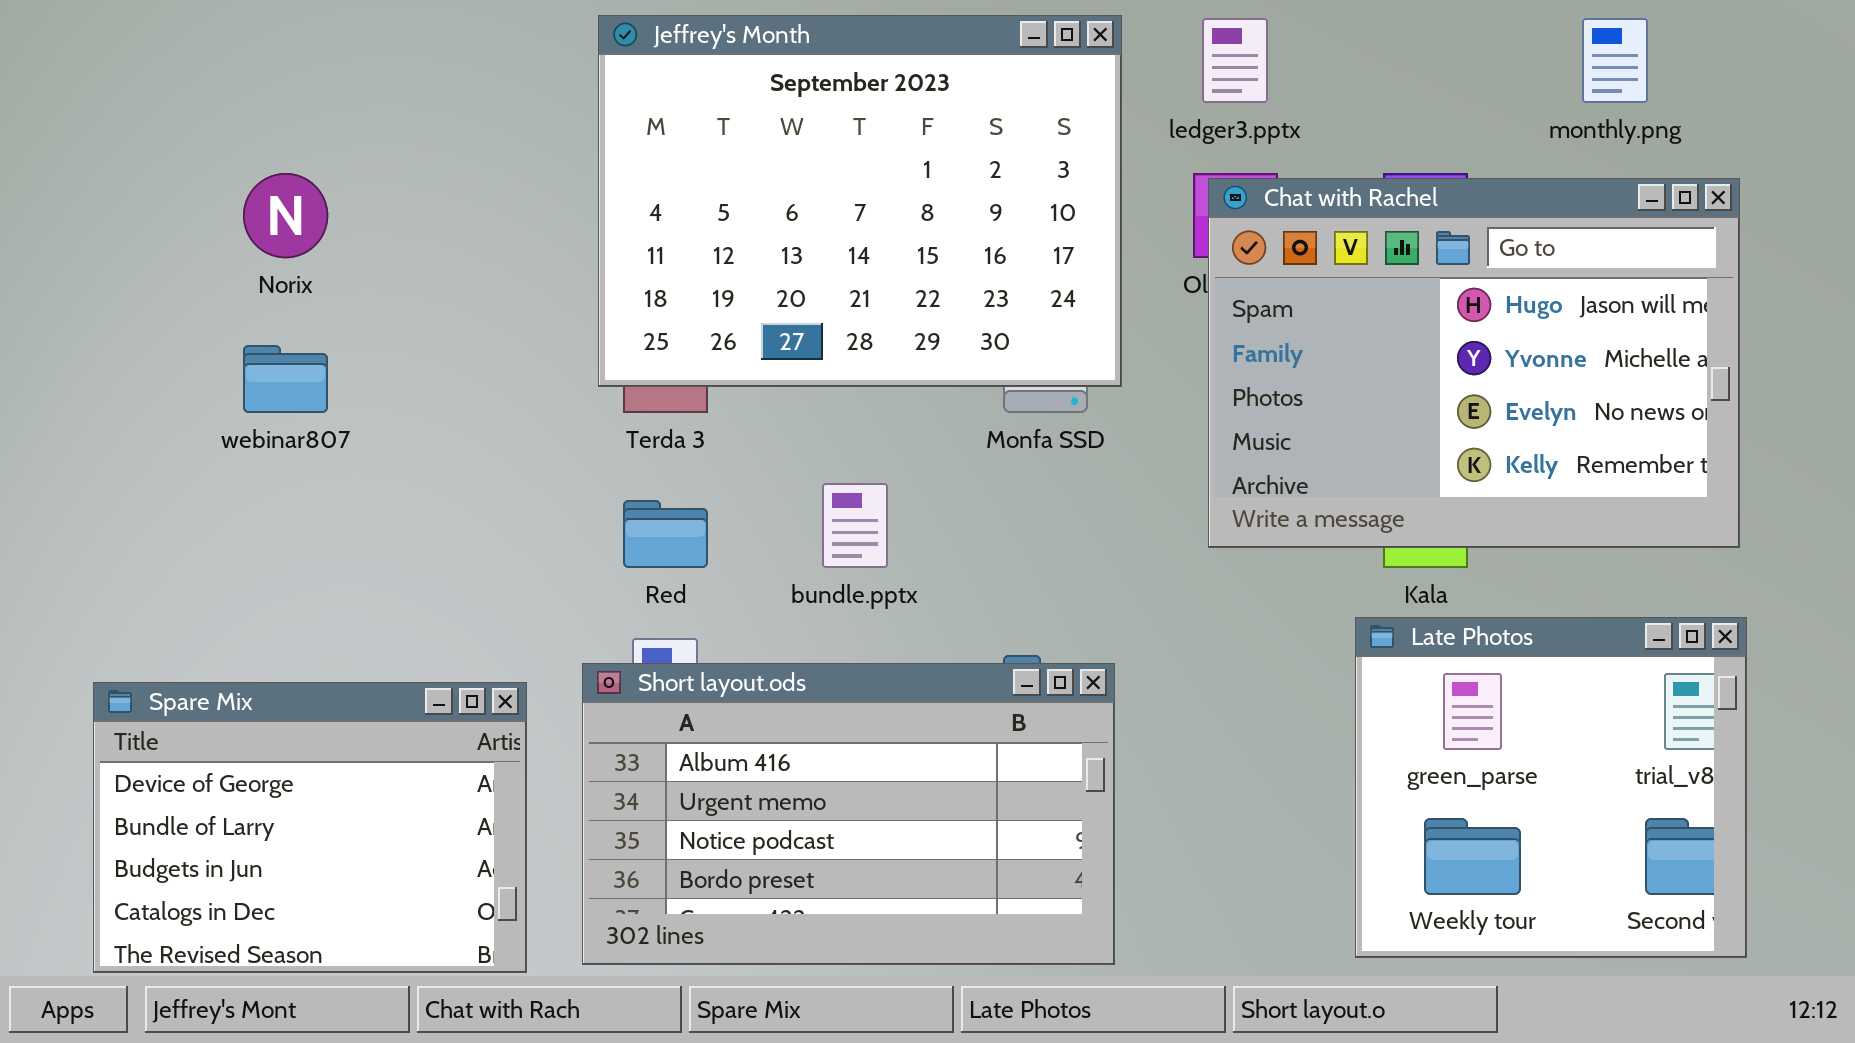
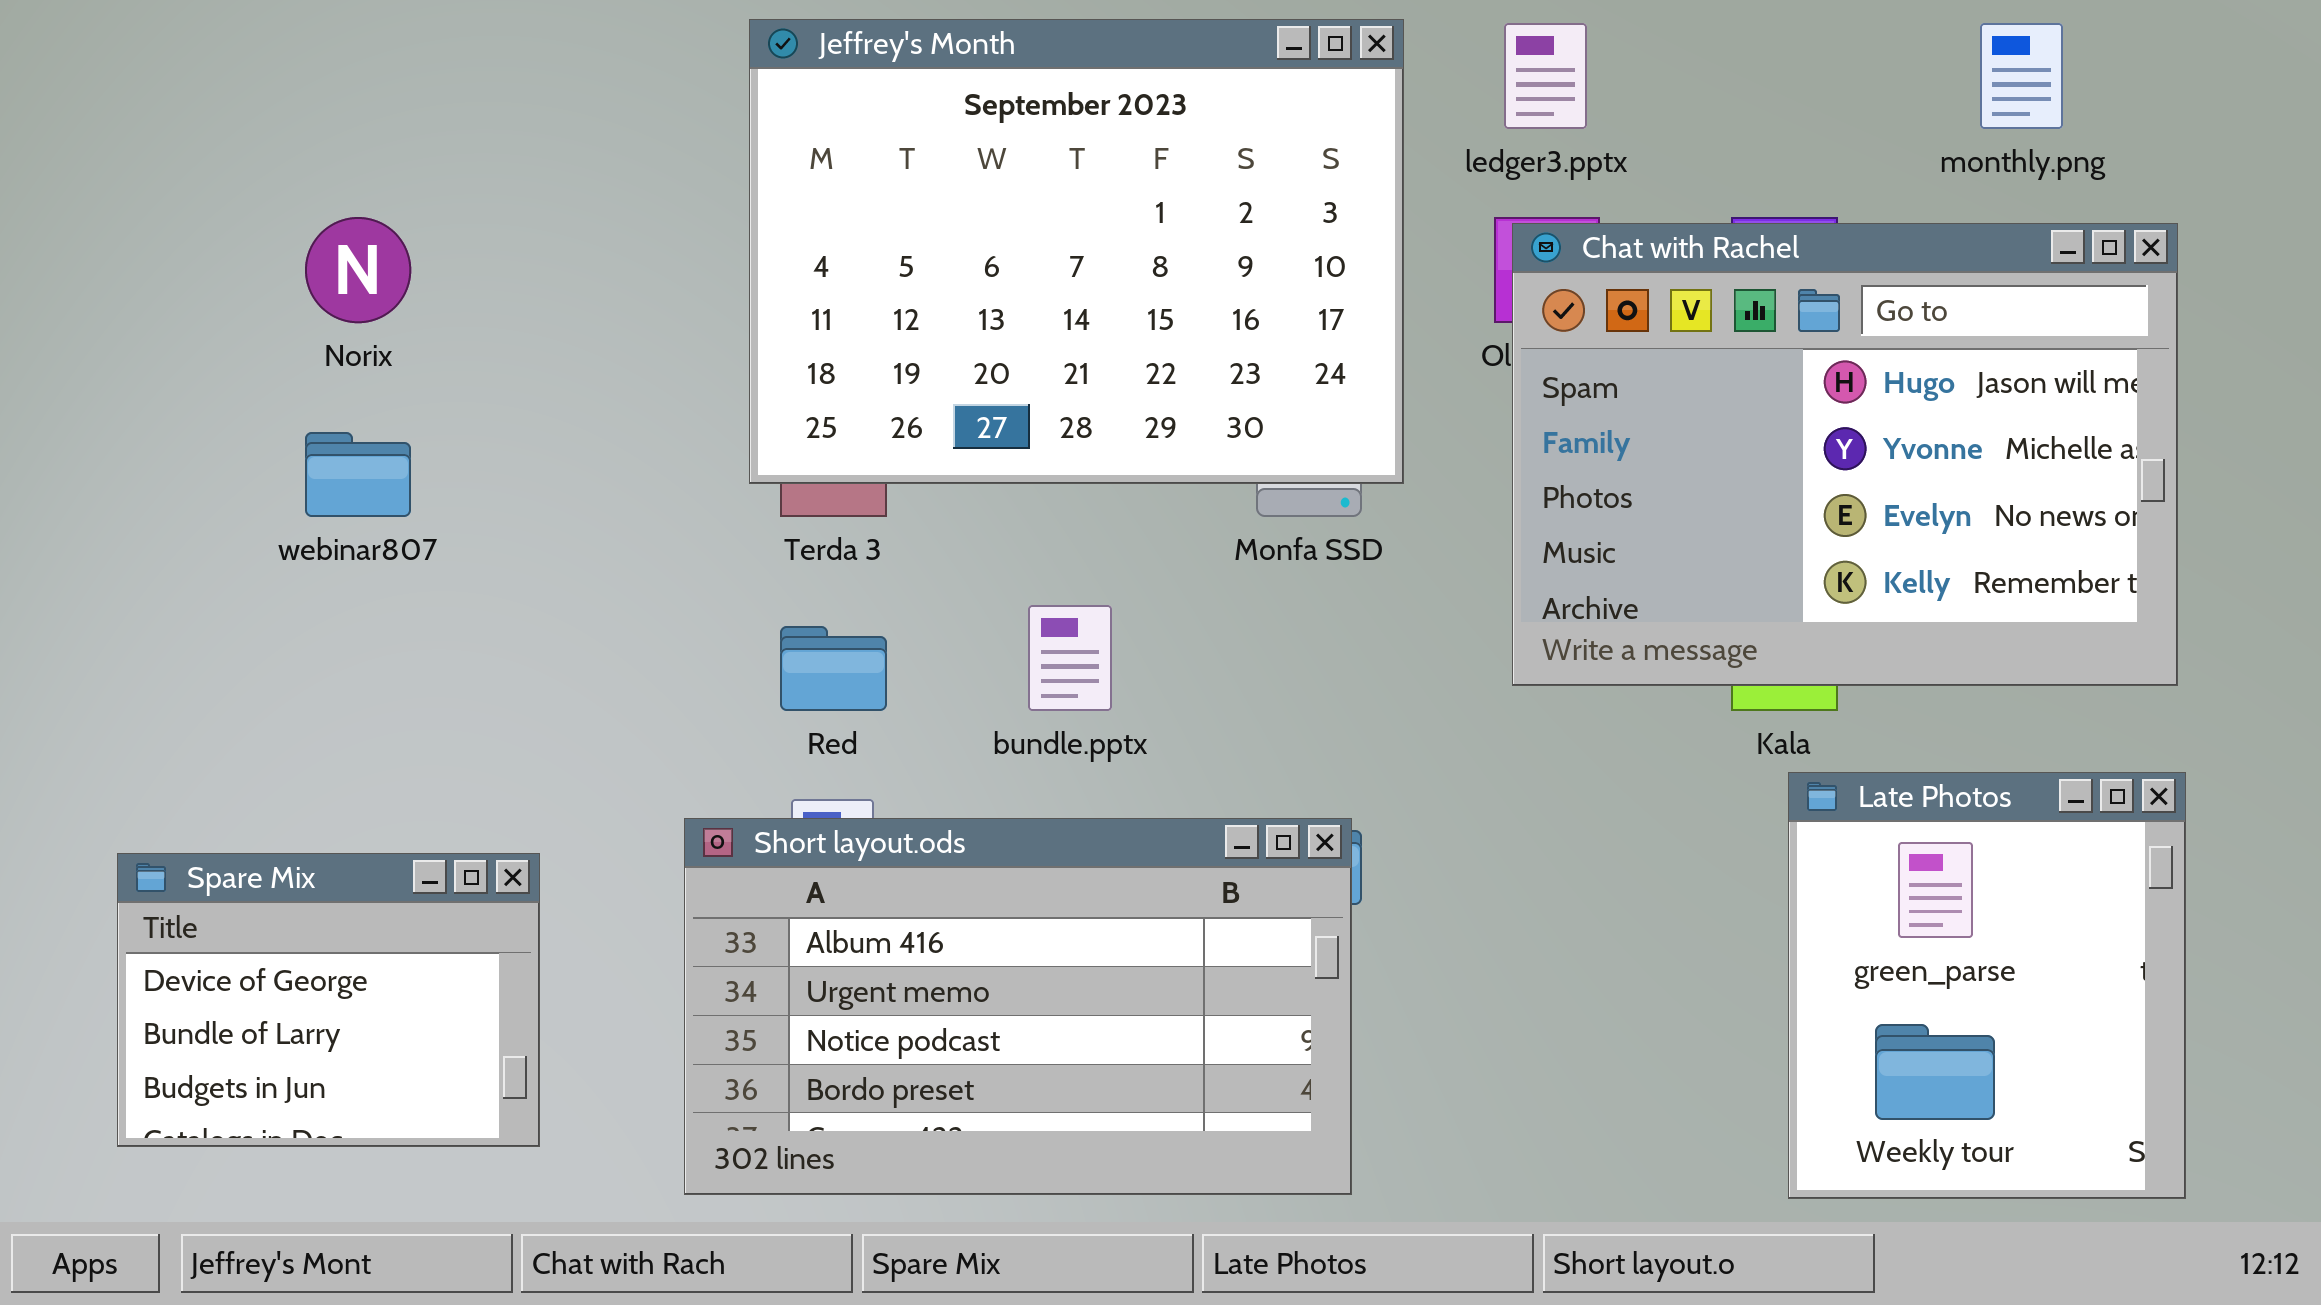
Late Photos: [1355,617,1747,958] -> [1788,772,2186,1199], resized
Short layout.ods: [582,663,1115,965] -> [684,818,1352,1195], moved
Spare Mix: [93,682,527,973] -> [117,853,540,1147], resized

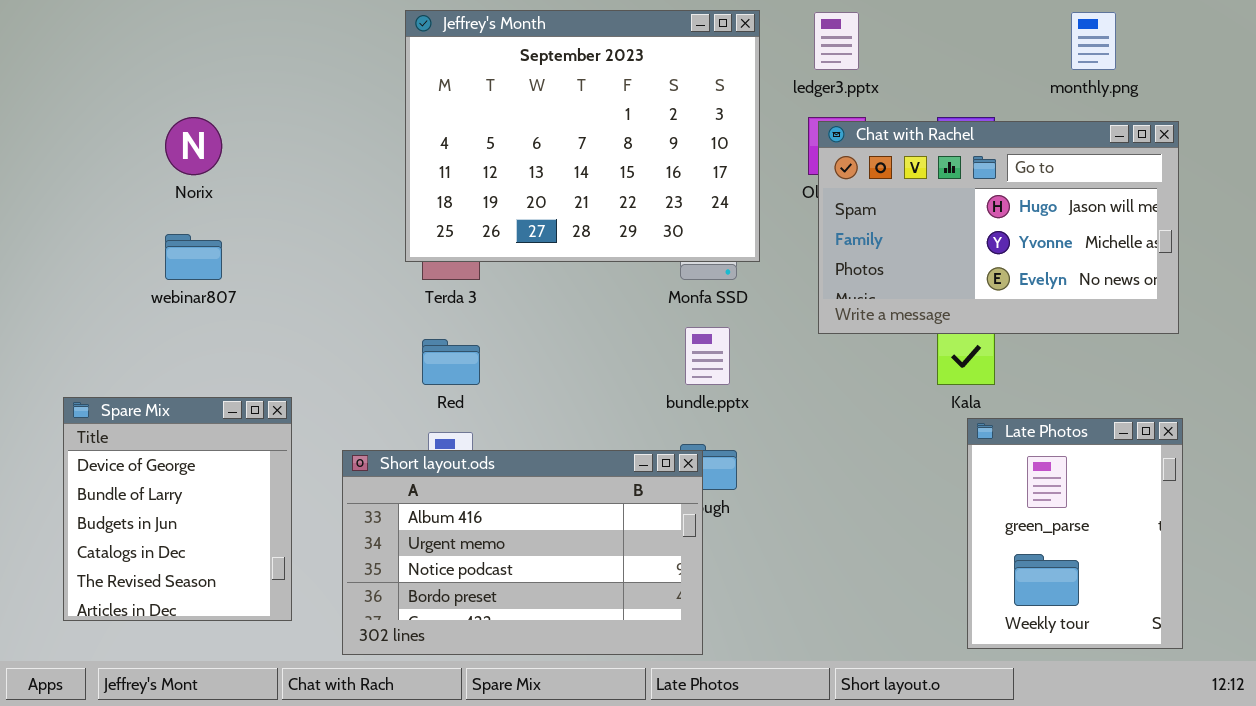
Chat with Rachel: [1512,223,2178,686] -> [818,121,1179,334], resized
bundle.pptx: [1028,605,1112,711] -> [685,327,730,385], moved
Short layout.ods: [684,818,1352,1195] -> [342,450,703,655], moved
Spare Mix: [117,853,540,1147] -> [63,397,292,621], resized

